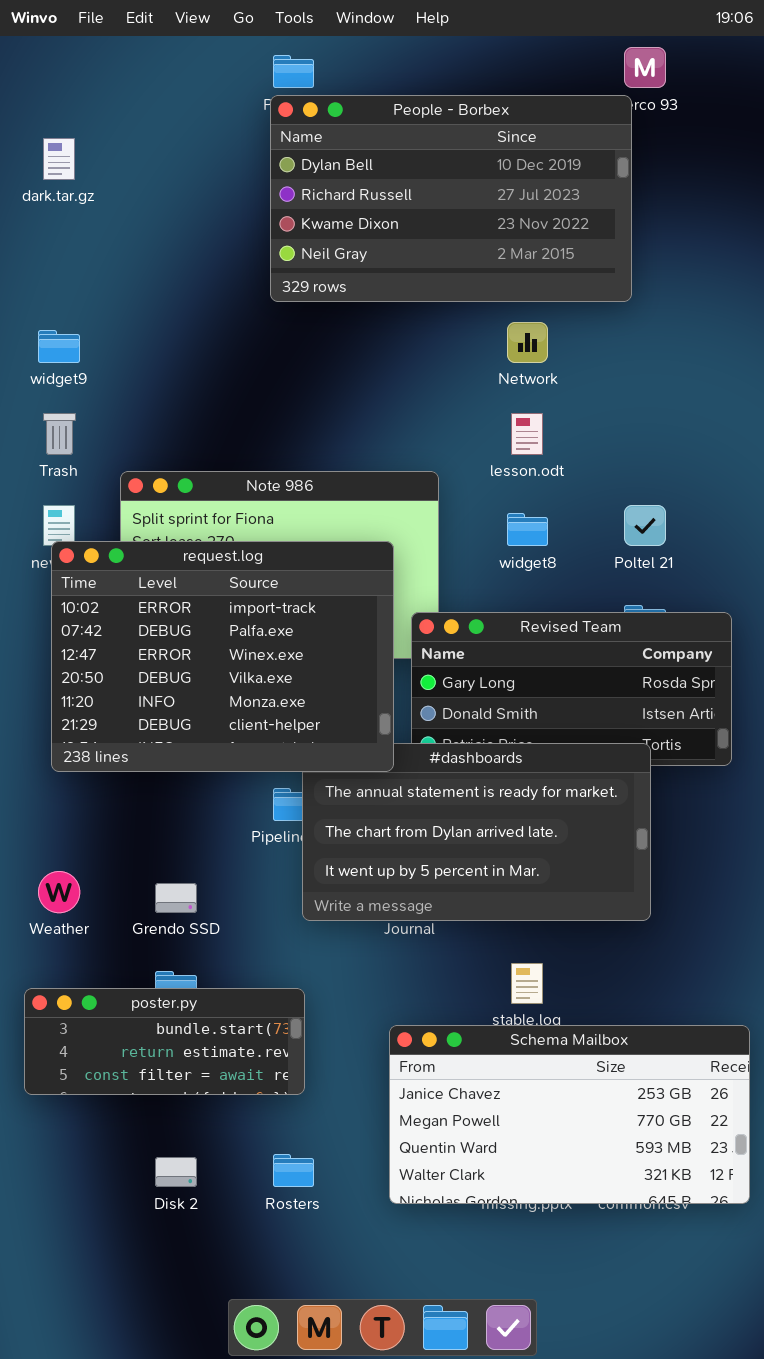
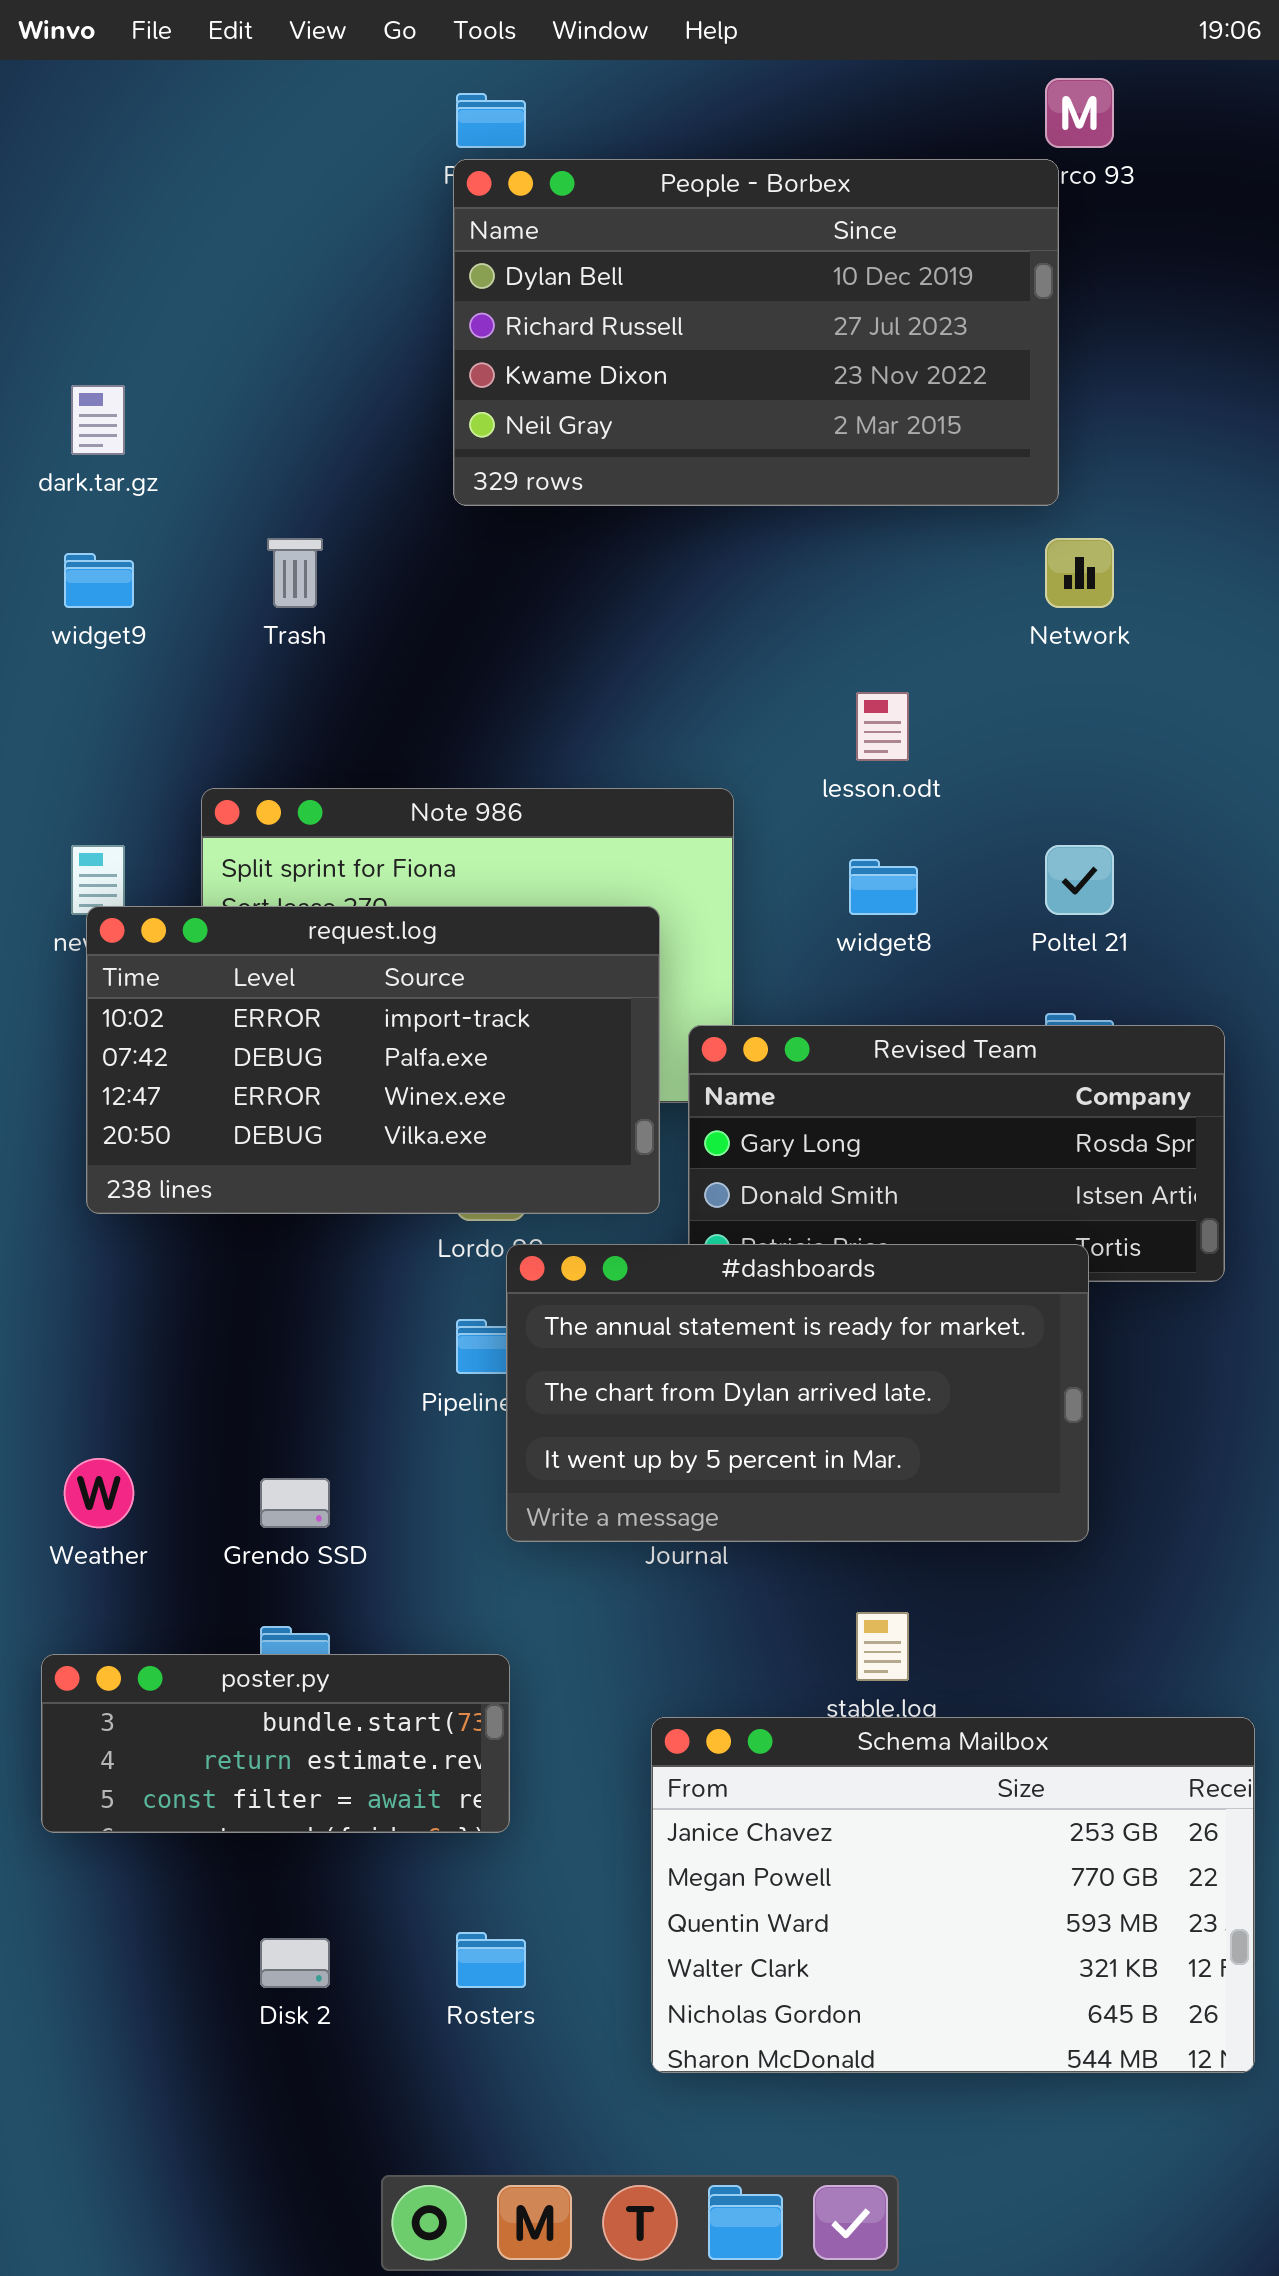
dark.tar.gz: [43,138,75,180] -> [71,385,125,455], moved
Network: [507,322,548,363] -> [1045,538,1114,608], moved
Trash: [43,413,76,455] -> [267,538,323,608], moved
request.log: [51,541,394,772] -> [86,906,660,1214], resized
Schema Mailbox: [389,1025,750,1204] -> [651,1717,1255,2073], resized

